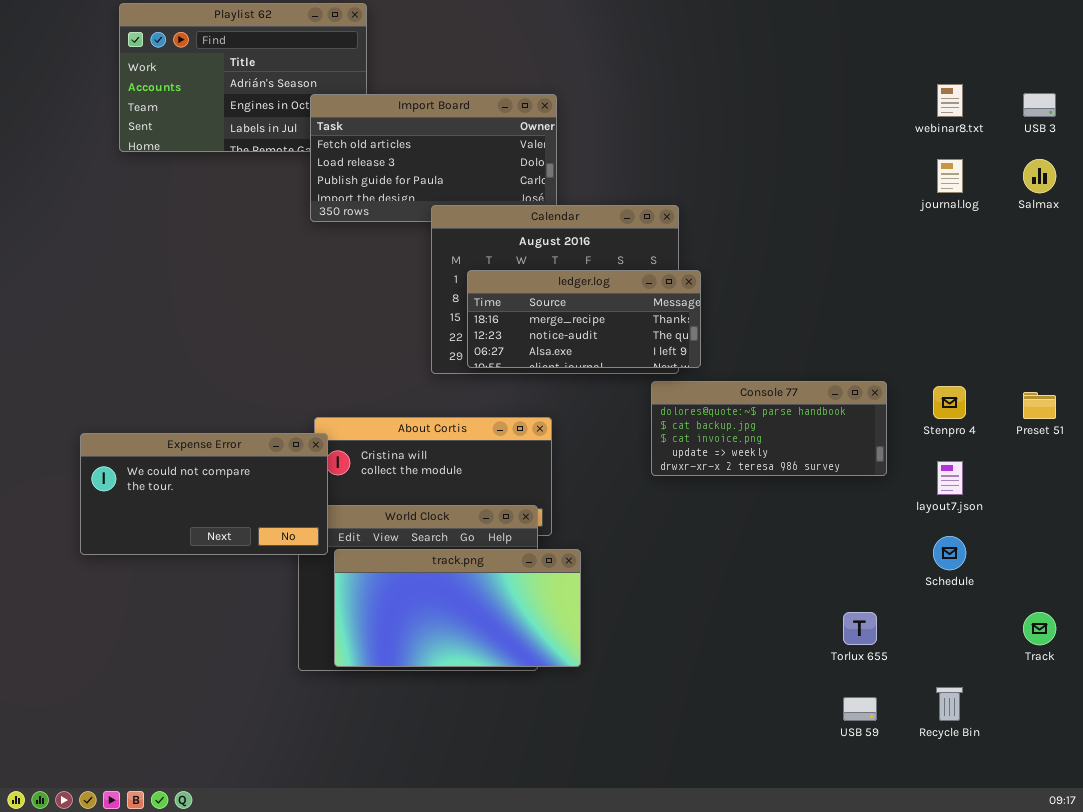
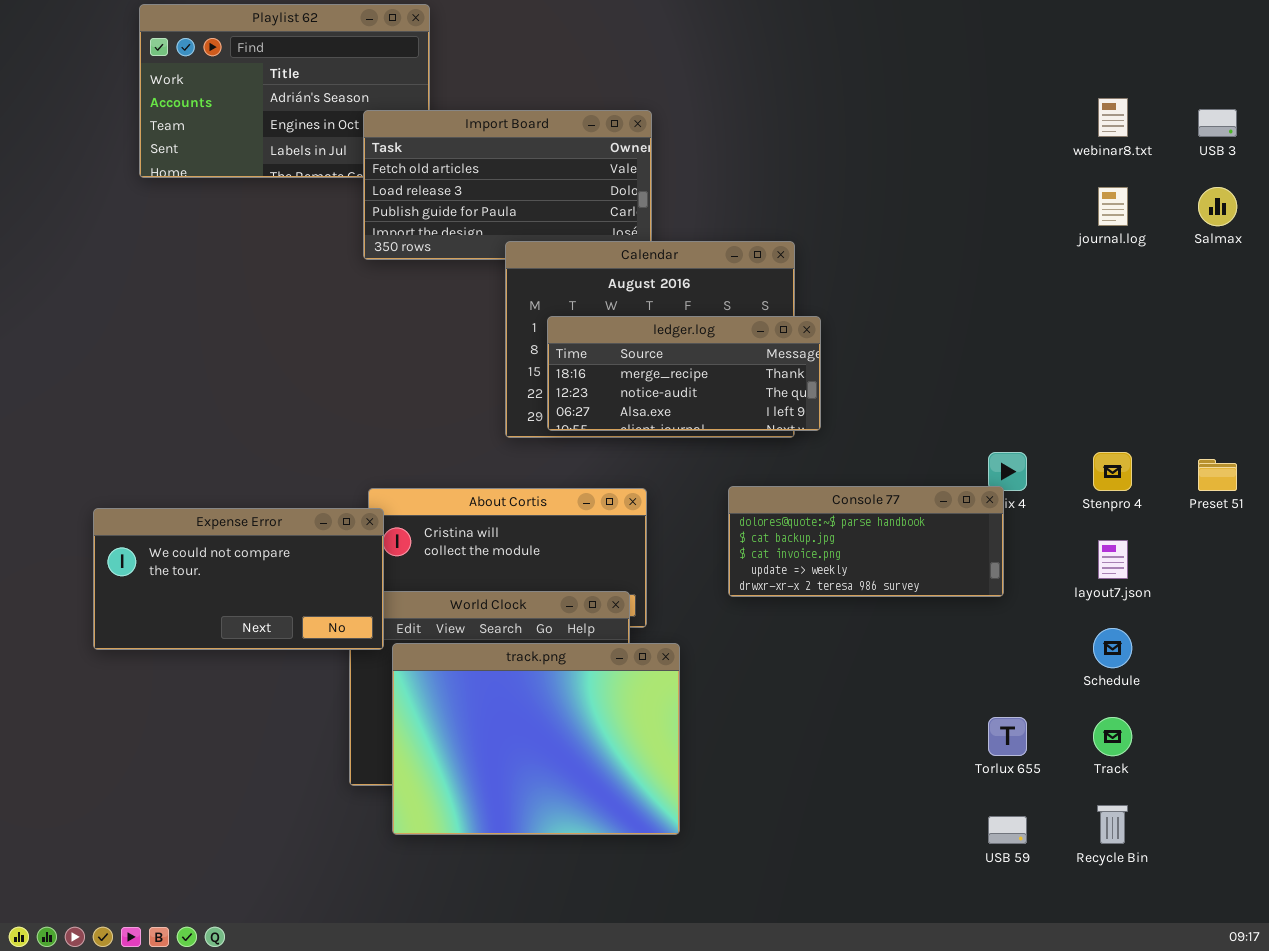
Console 77: [651,381,887,476] -> [728,486,1004,597], moved
track.png: [334,549,581,667] -> [392,643,680,835], resized
Track: [1023,612,1056,645] -> [1093,717,1132,756], moved

